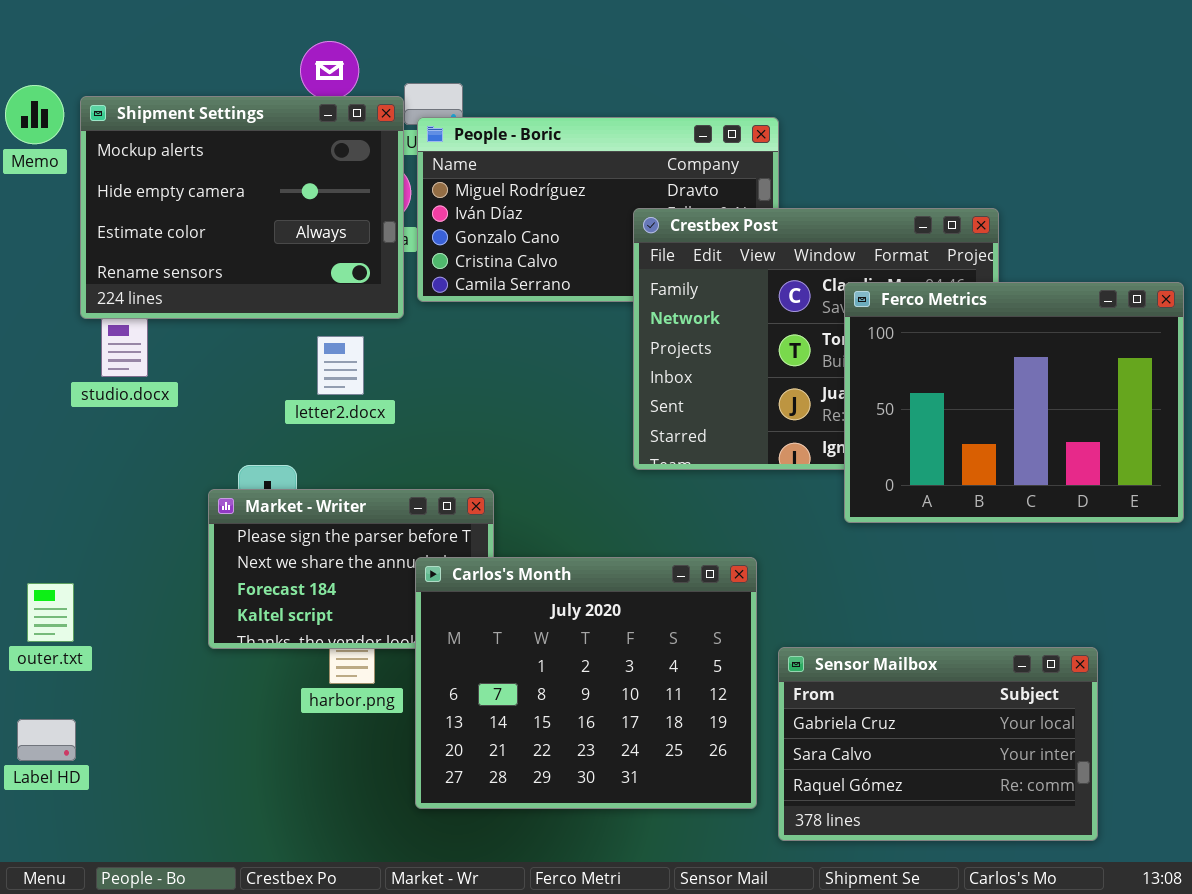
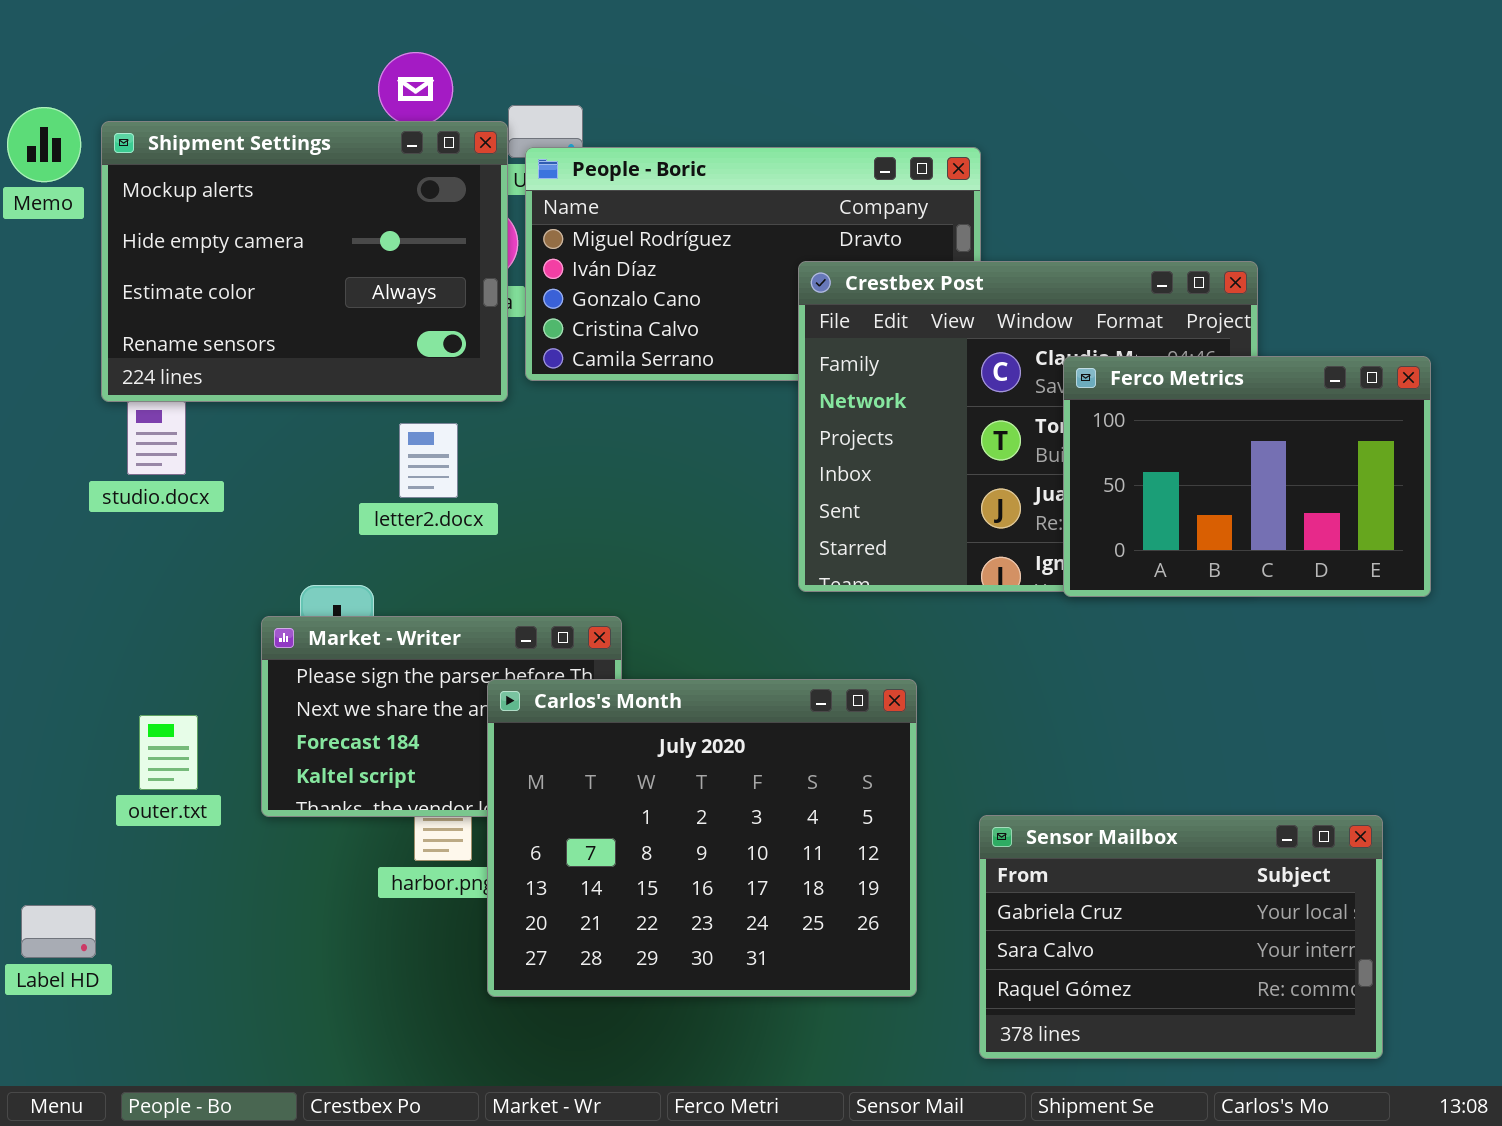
Ferco Metrics: [844,282,1184,523] -> [1063,356,1431,597], resized
Carlos's Month: [415,557,757,809] -> [487,679,917,997], moved
outer.txt: [27,583,74,642] -> [139,715,198,790], moved

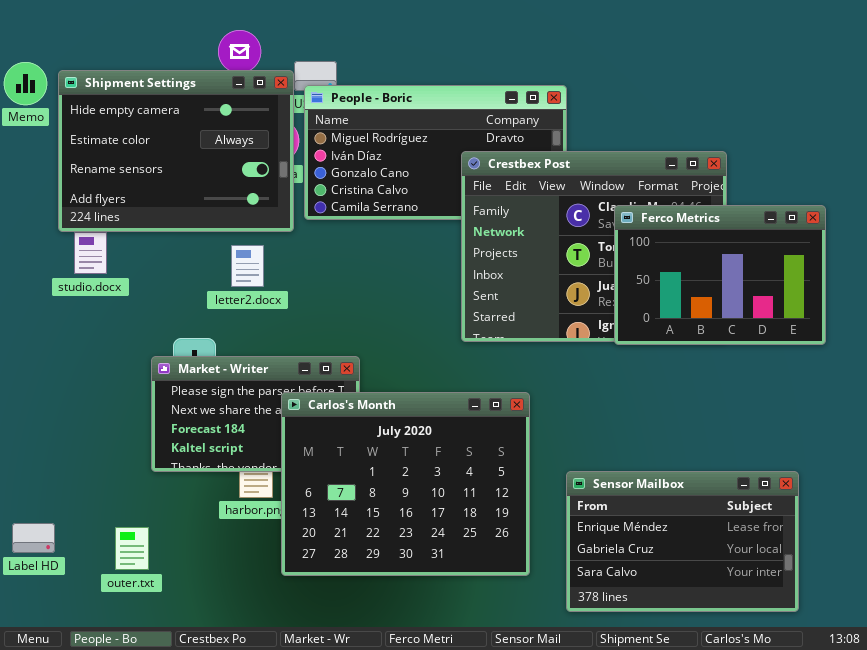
Shipment Settings: [101,121,508,402] -> [58,70,294,232], scrolled down 1 row
outer.txt: [139,715,198,790] -> [115,527,149,570], moved
Sensor Mailbox: [979,815,1383,1059] -> [566,471,799,612], scrolled up 1 row

